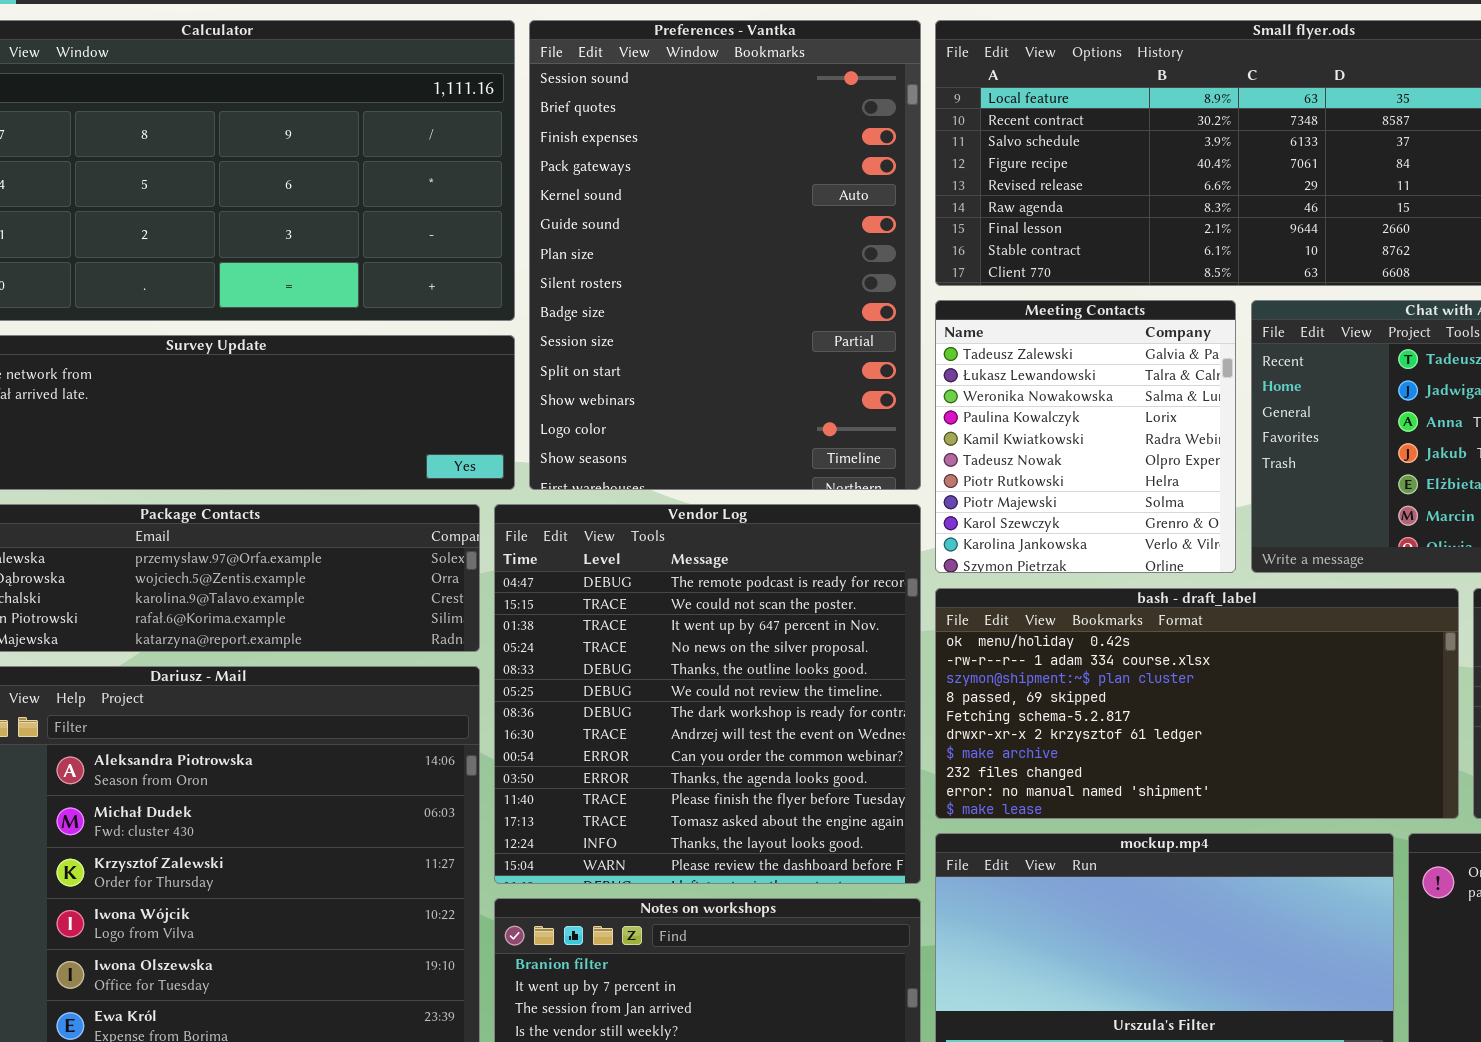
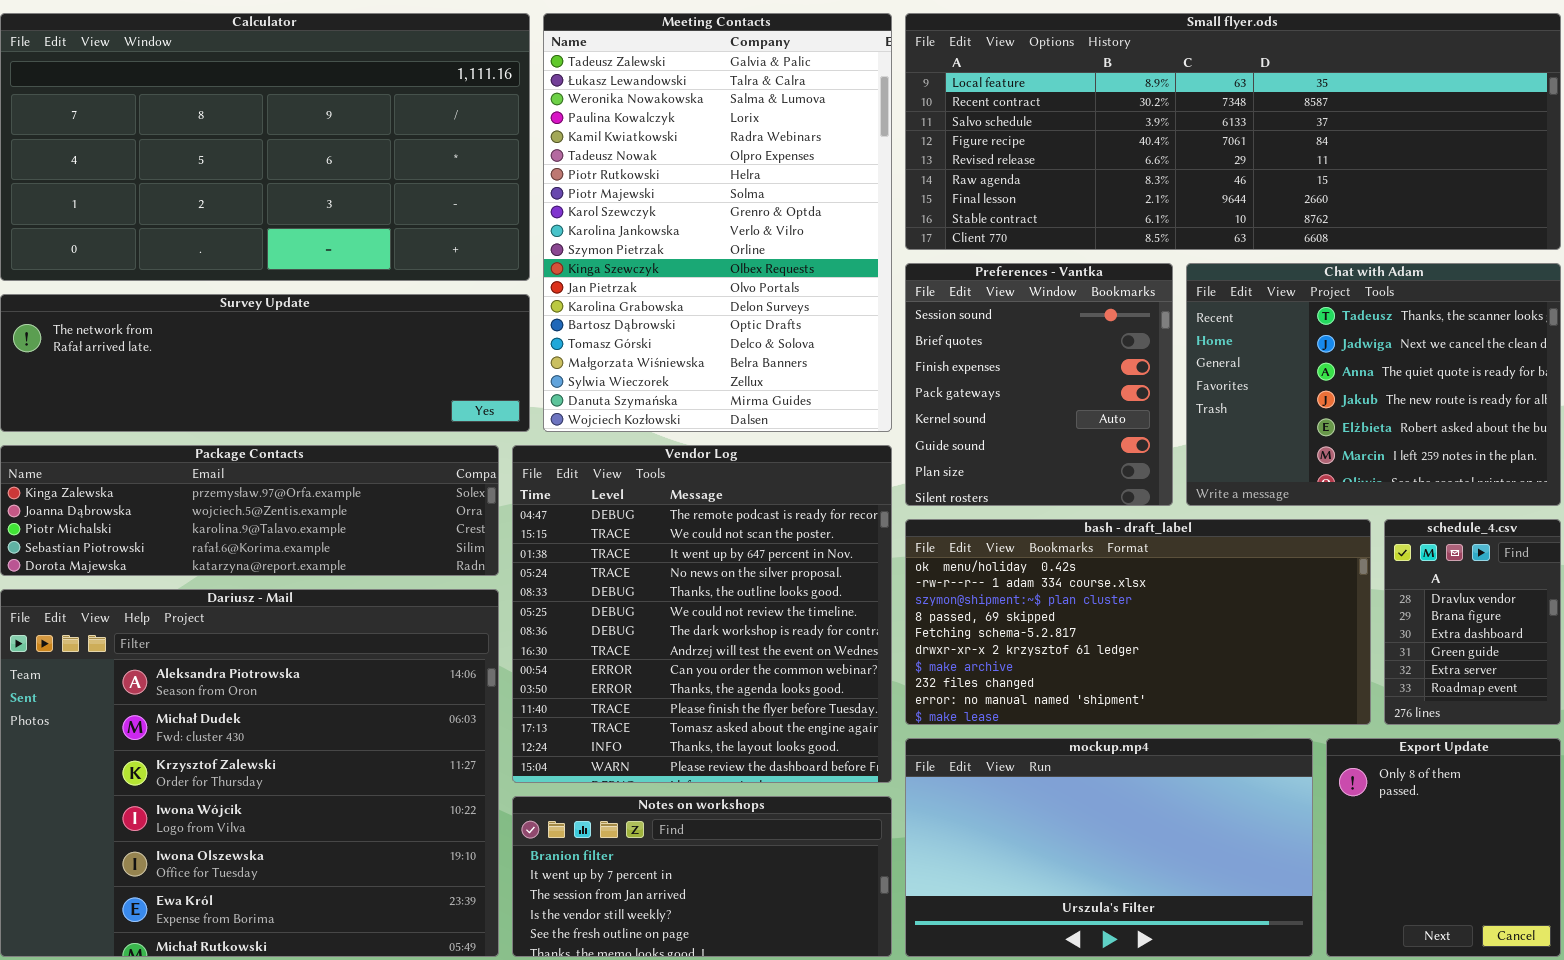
Preferences - Vantka: [529,20,921,490] -> [905,263,1173,506], moved, resized
Meeting Contacts: [935,300,1236,573] -> [543,13,892,432], moved, resized

